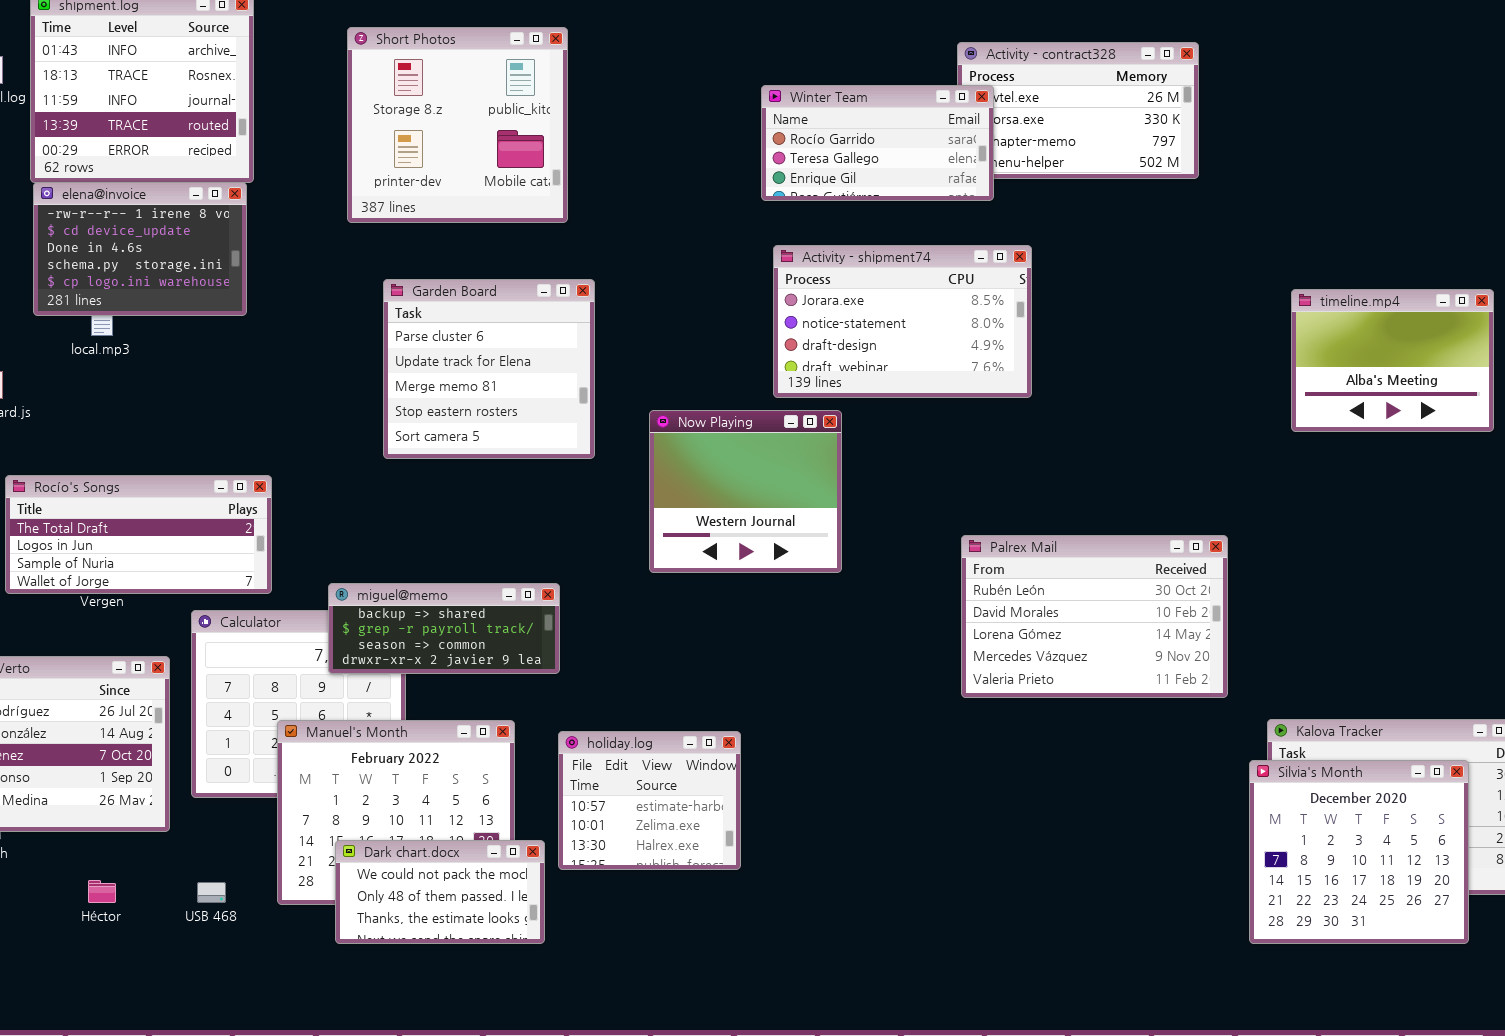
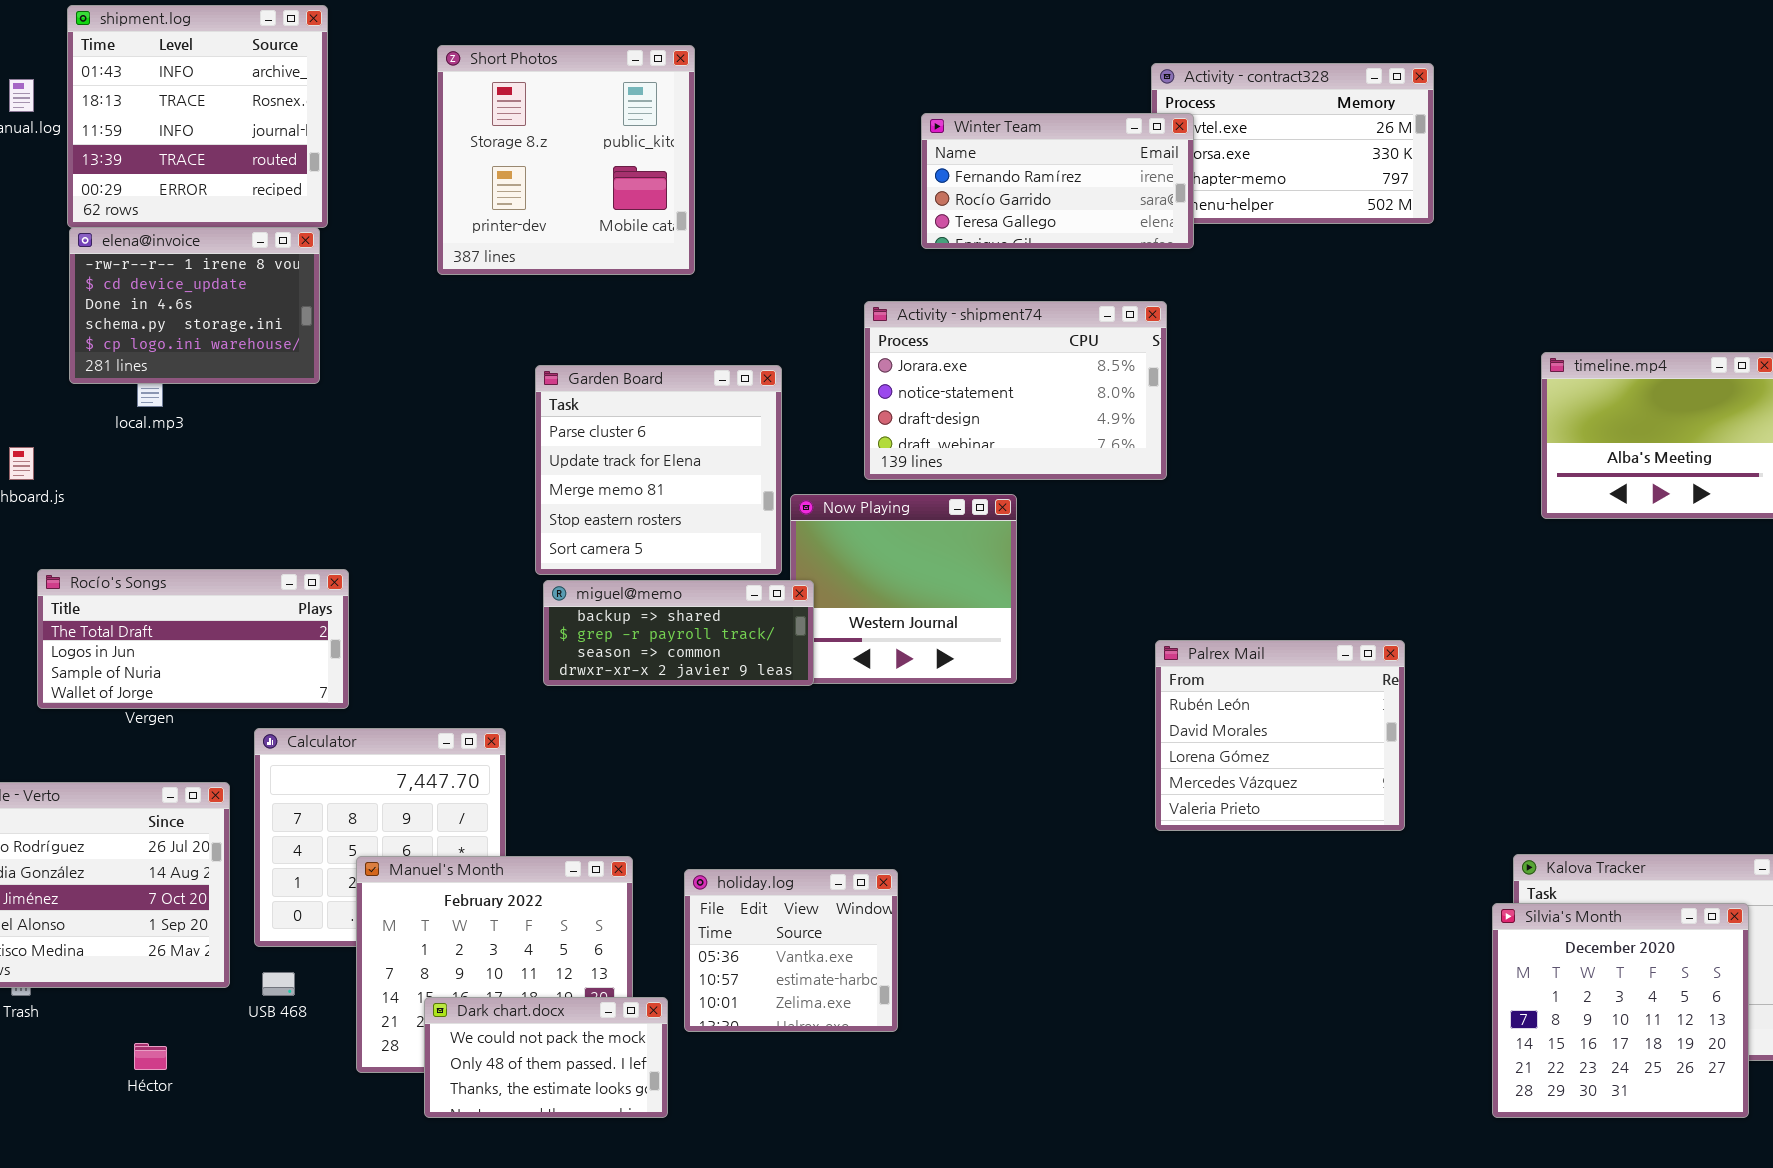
Winter Team: [761,85,994,201] -> [921,113,1194,249], scrolled up 1 row
Activity - shipment74: [773,245,1032,398] -> [864,301,1167,480], moved
Garden Board: [383,279,595,459] -> [535,365,782,575], moved
Palrex Mail: [961,535,1228,698] -> [1155,640,1405,831], resized
miguel@memo: [328,583,560,674] -> [543,580,814,686], moved
holiday.log: [558,731,741,870] -> [684,869,898,1032], scrolled up 1 row
USB 468: [197,882,226,903] -> [262,972,295,996], moved

